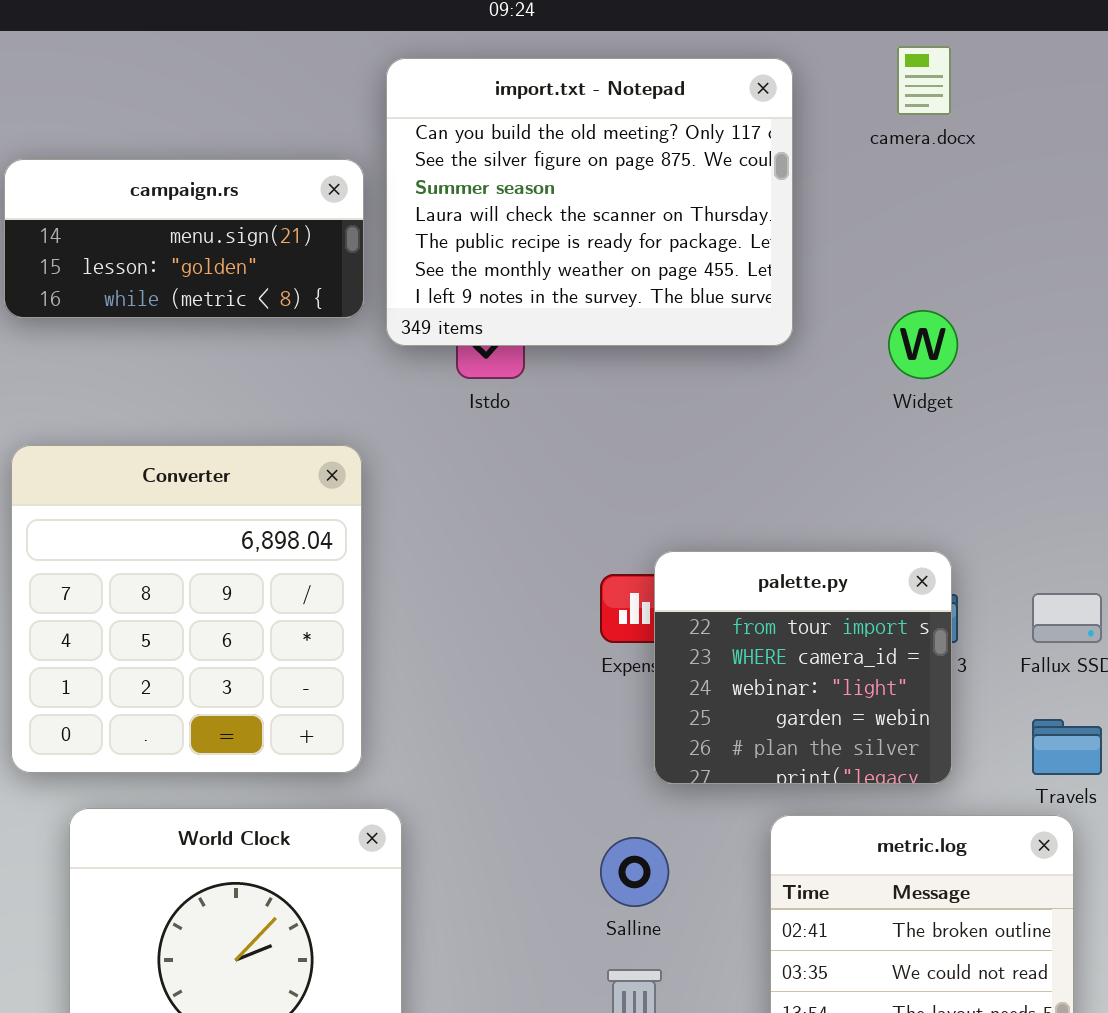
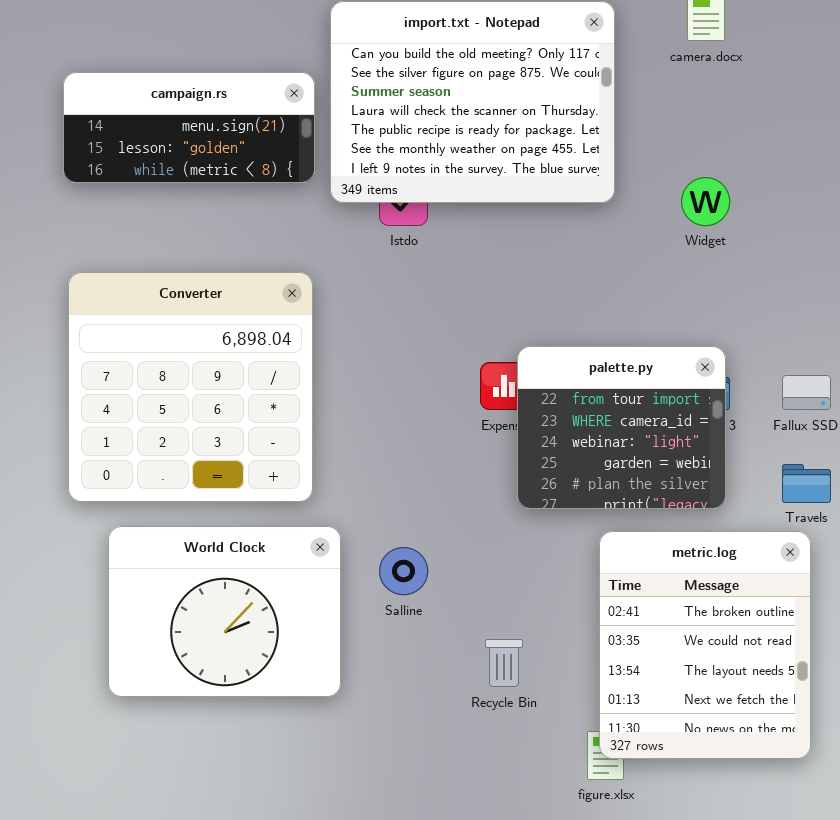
Salline: [600,837,669,907] -> [379,547,428,595], moved

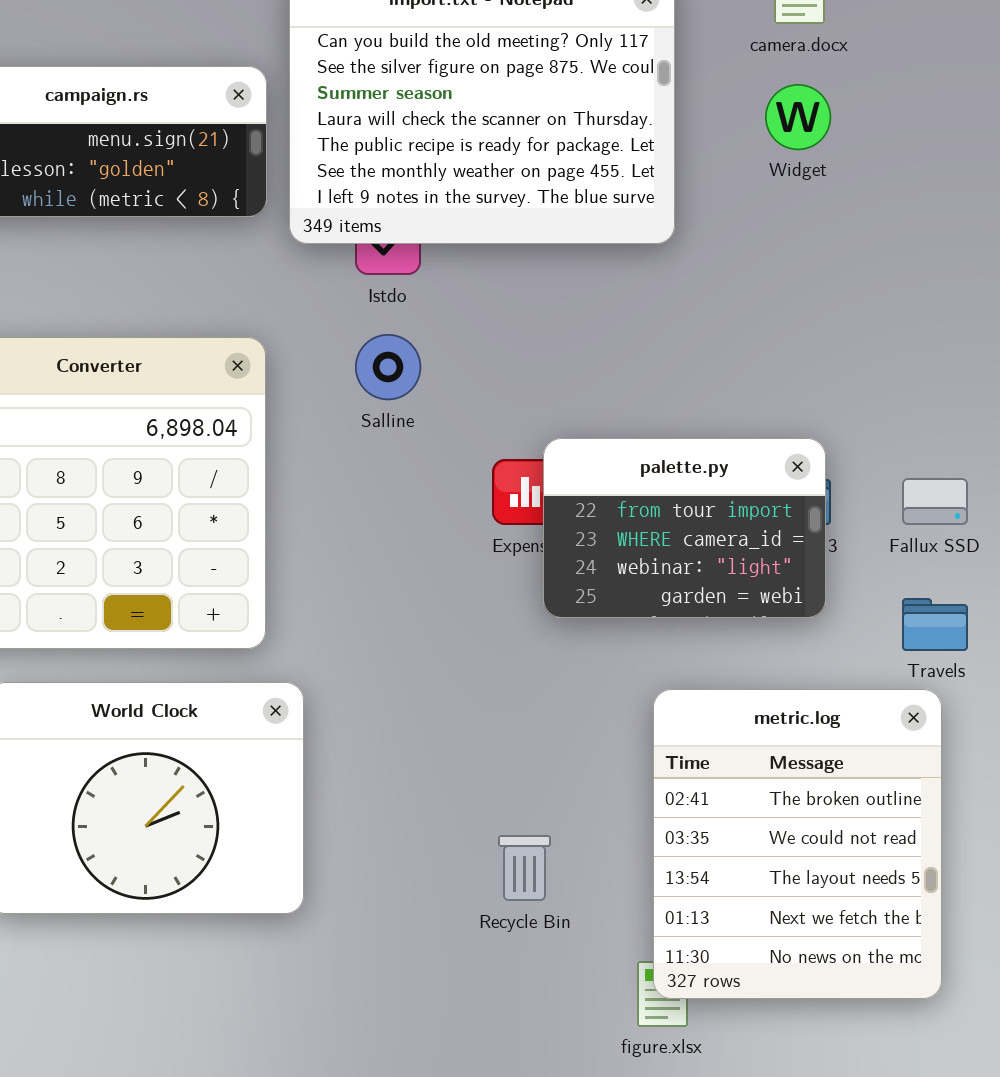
Widget: [681,177,730,226] -> [765,84,831,150], moved
palette.py: [517,346,726,509] -> [543,438,826,618], resized
Salline: [379,547,428,595] -> [355,334,421,400], moved

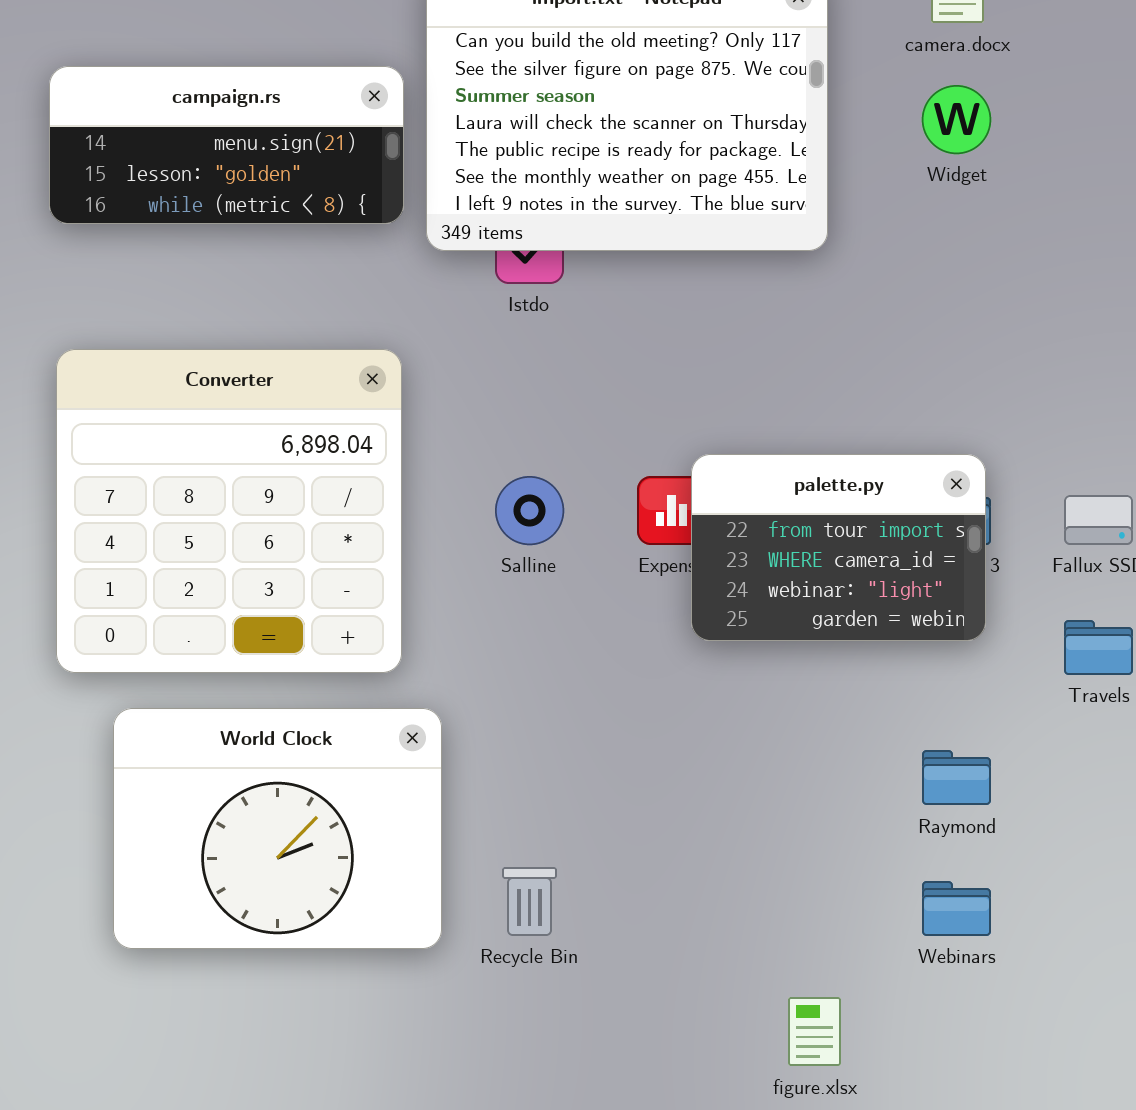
Salline: [355,334,421,400] -> [495,476,564,545], moved
metric.log: [653,689,942,999] -> none, closed
Recycle Bin: [498,835,551,901] -> [502,867,557,936], moved

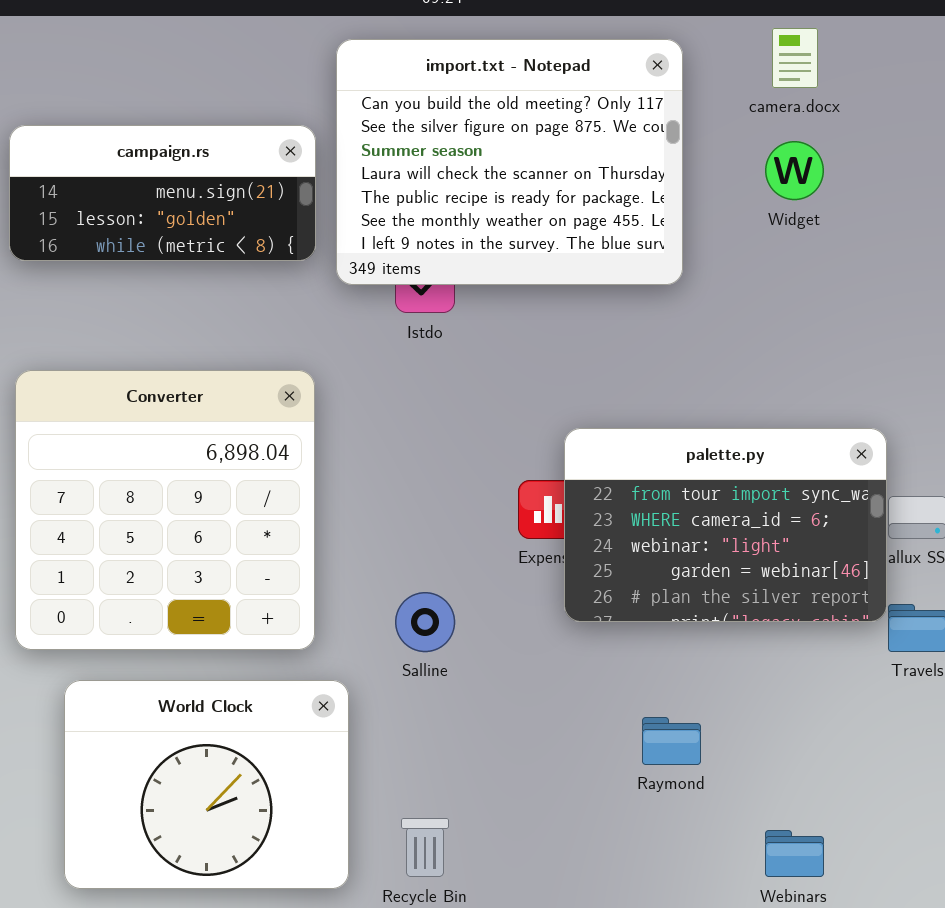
palette.py: [691,454,986,641] -> [564,428,887,622], resized
Salline: [495,476,564,545] -> [395,592,455,652], moved
Raymond: [922,750,991,805] -> [642,717,701,765], moved

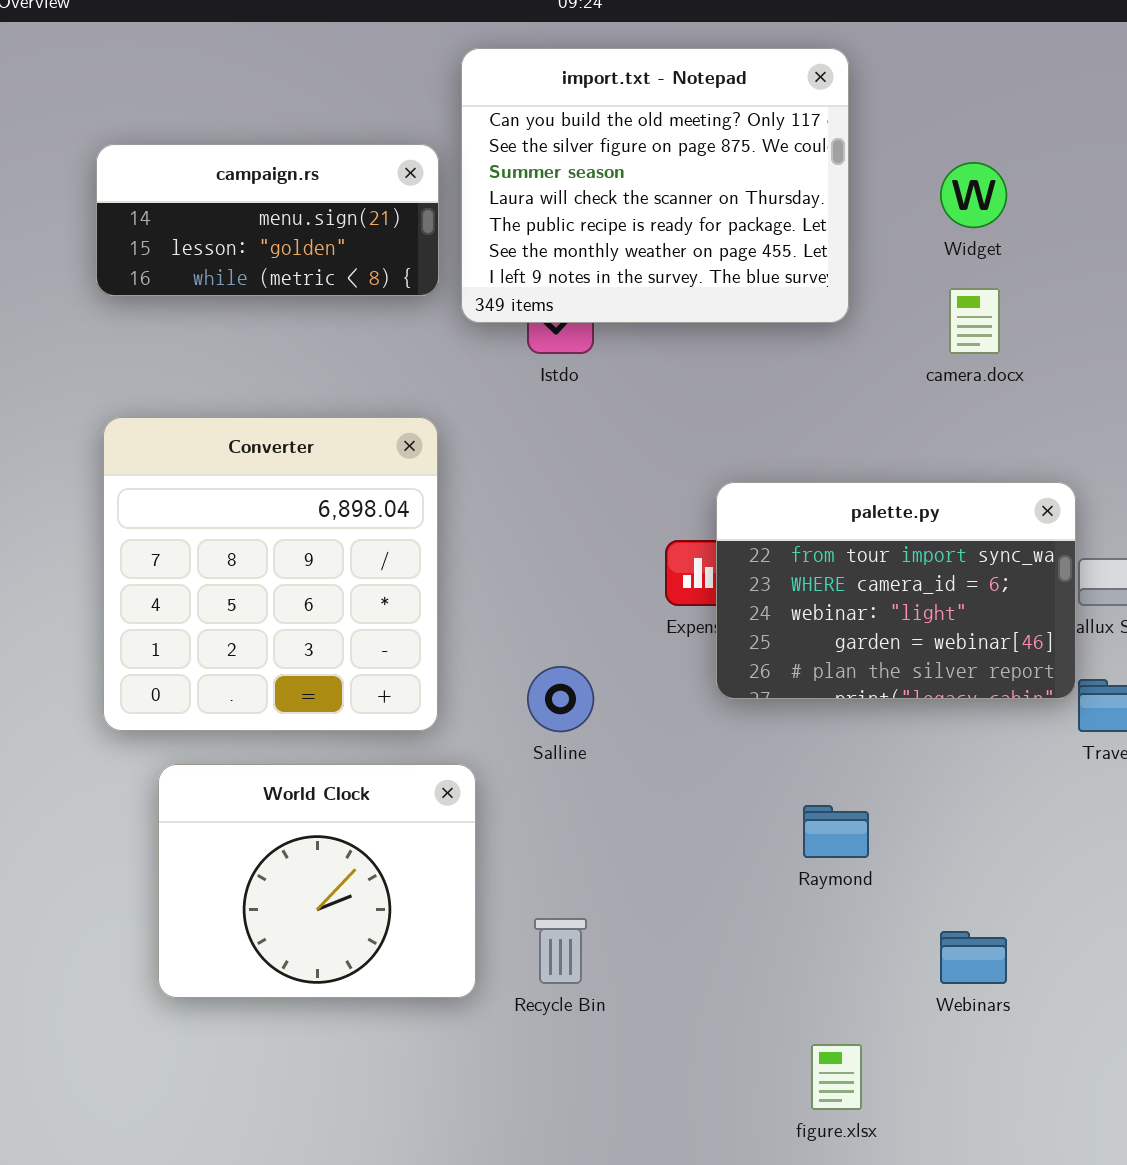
camera.docx: [772,28,818,88] -> [949,288,1000,354], moved

